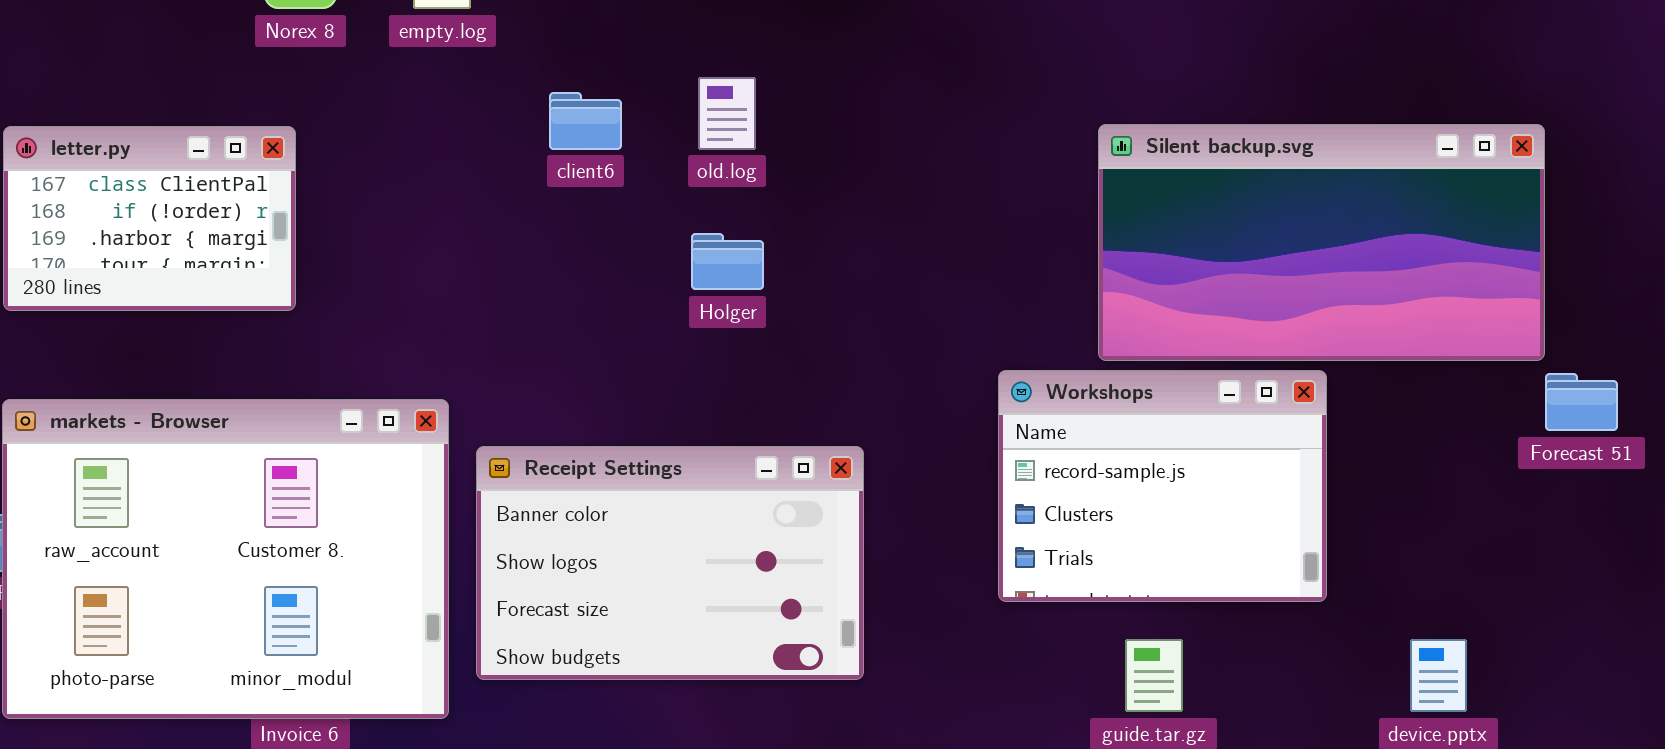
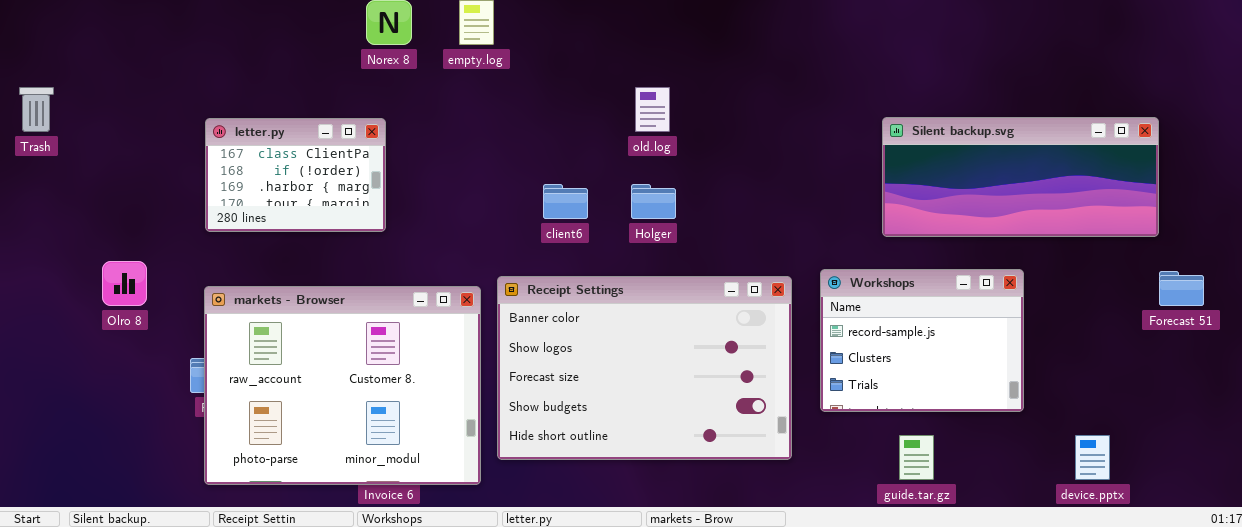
client6: [549,92,622,150] -> [543,184,588,219], moved
Silent backup.svg: [1098,124,1545,361] -> [882,117,1159,237], resized
Receipt Settings: [476,446,864,680] -> [497,276,792,460], resized

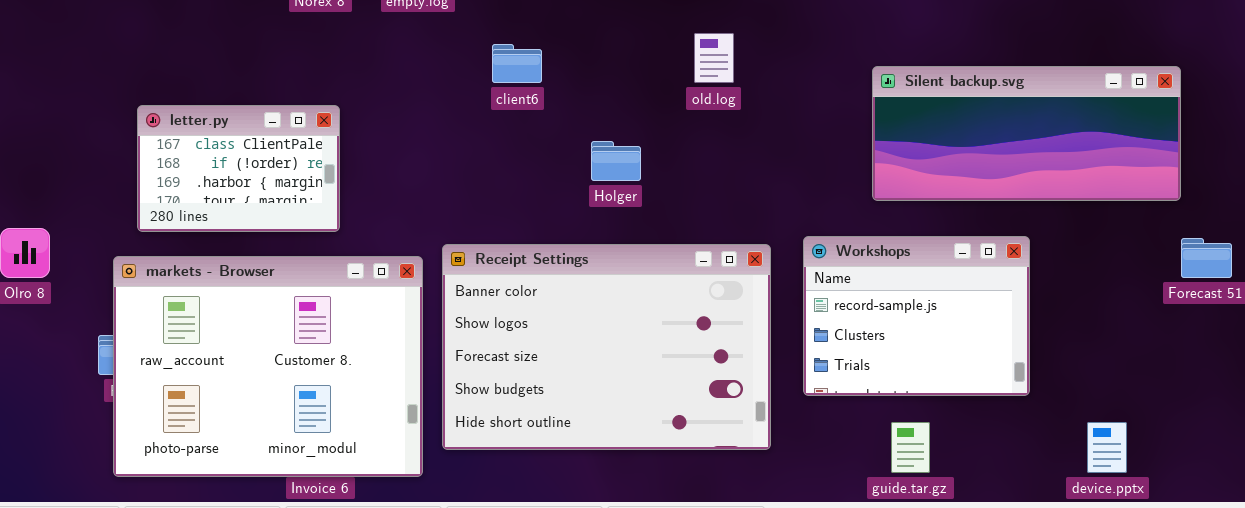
old.log: [635,87,670,132] -> [694,33,734,83], moved
letter.py: [205,118,386,232] -> [137,105,340,232], moved
client6: [543,184,588,219] -> [492,44,542,83], moved

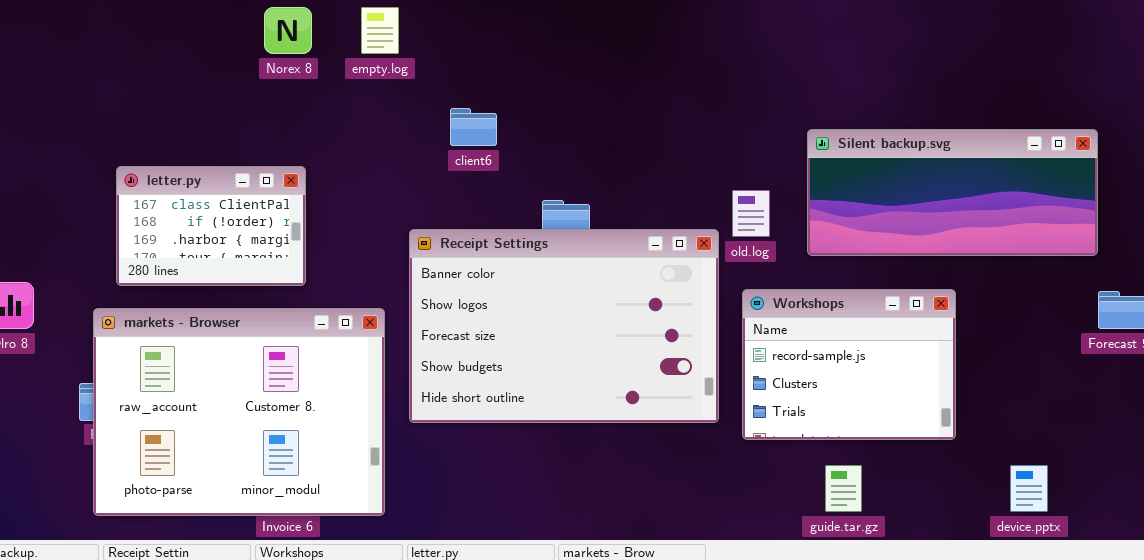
old.log: [694,33,734,83] -> [732,190,770,237], moved
Receipt Settings: [442,244,771,450] -> [409,229,719,423], moved

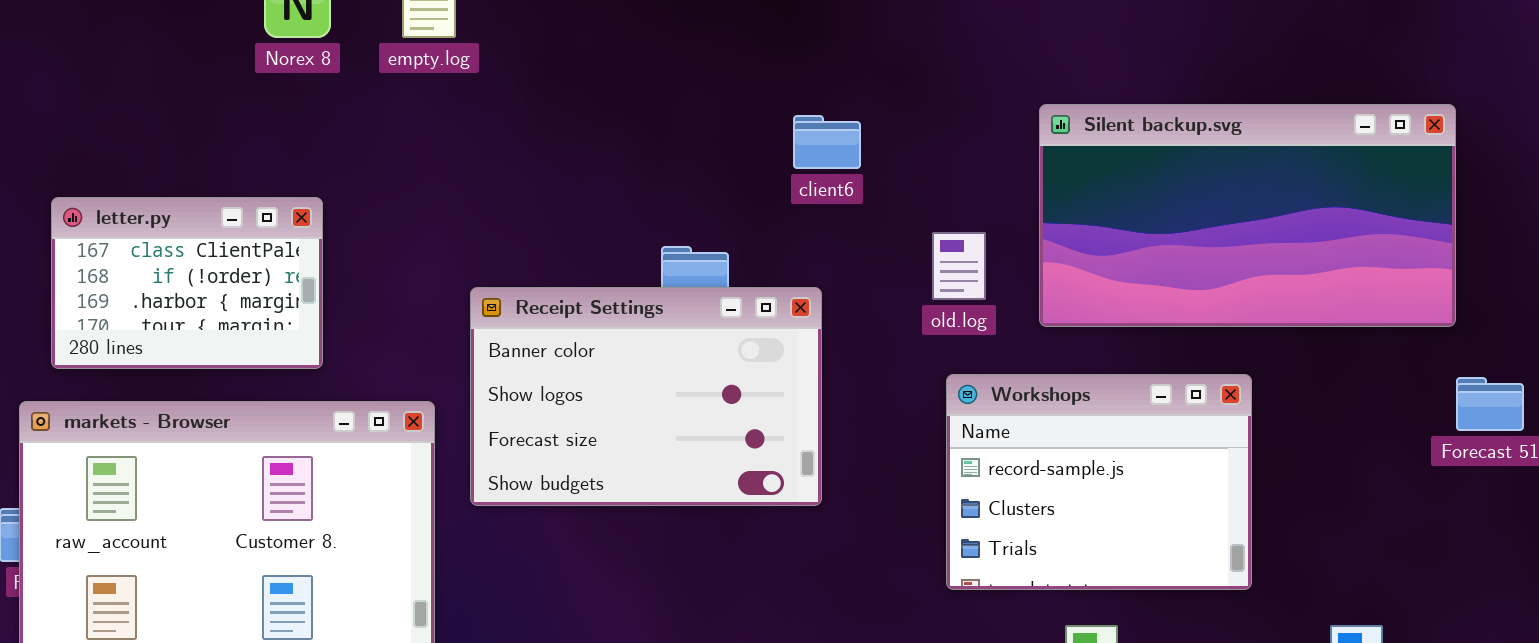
client6: [450,108,497,146] -> [793,115,861,169], moved
Silent backup.svg: [807,129,1098,256] -> [1039,104,1456,327], resized
Receipt Settings: [409,229,719,423] -> [470,287,822,506], resized

